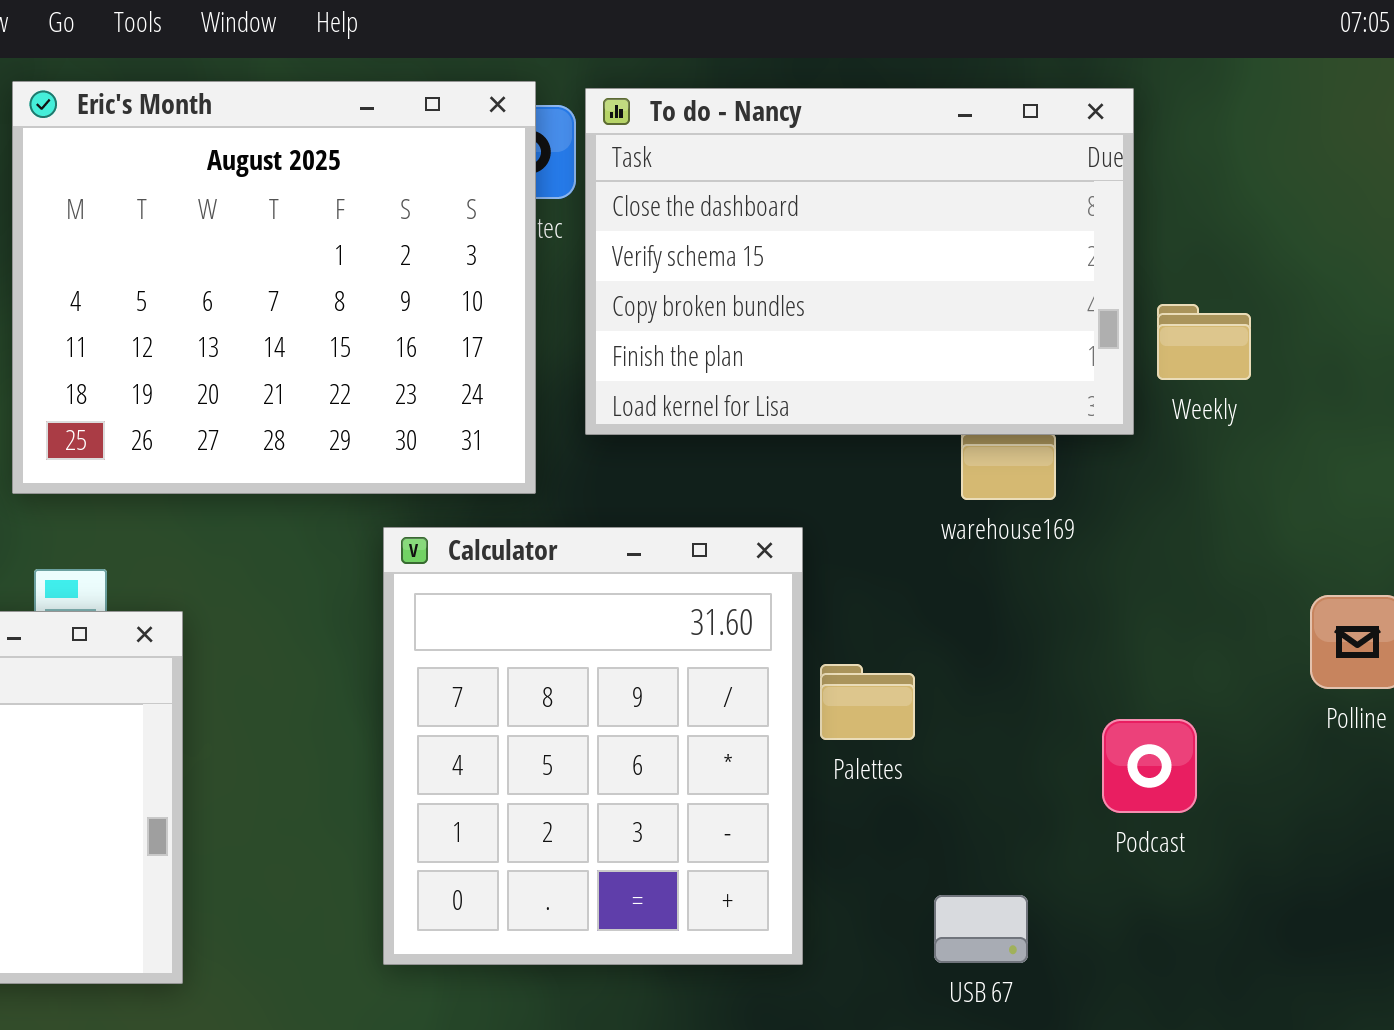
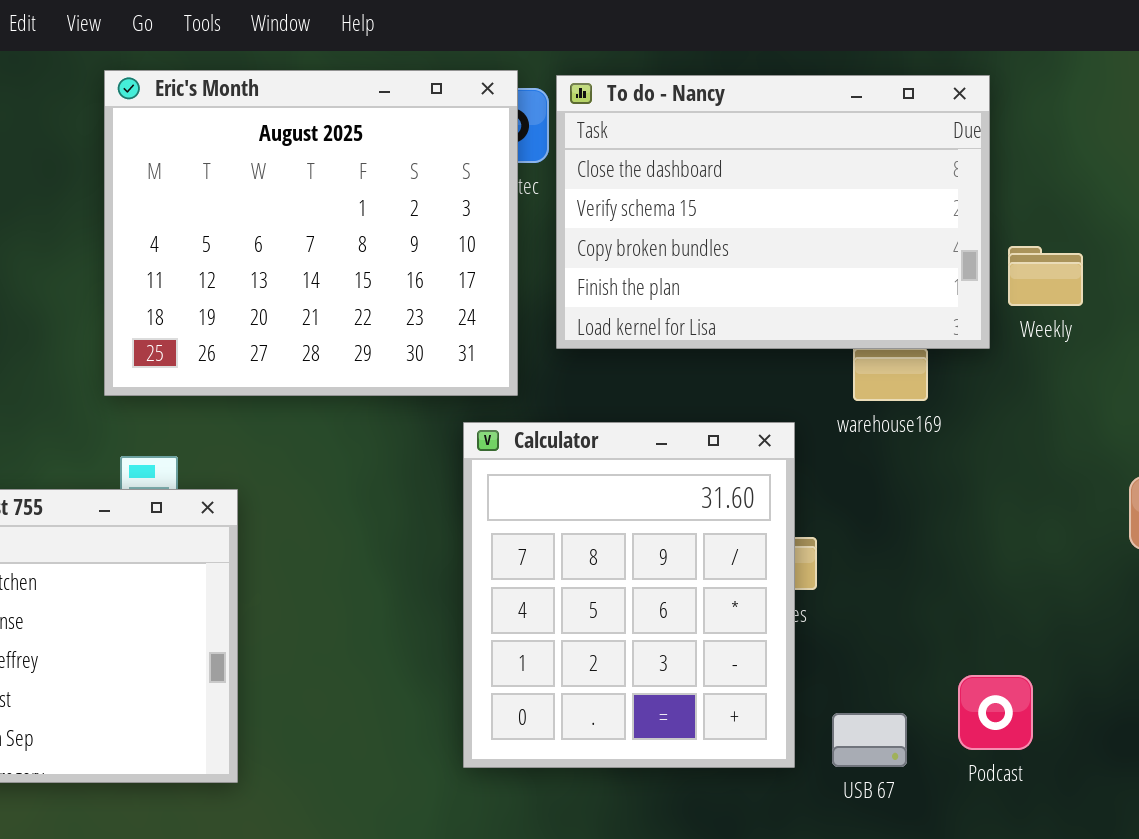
Calculator: [383,527,803,965] -> [463,422,795,768], moved
Podcast: [1102,719,1197,813] -> [958,675,1033,750], moved

